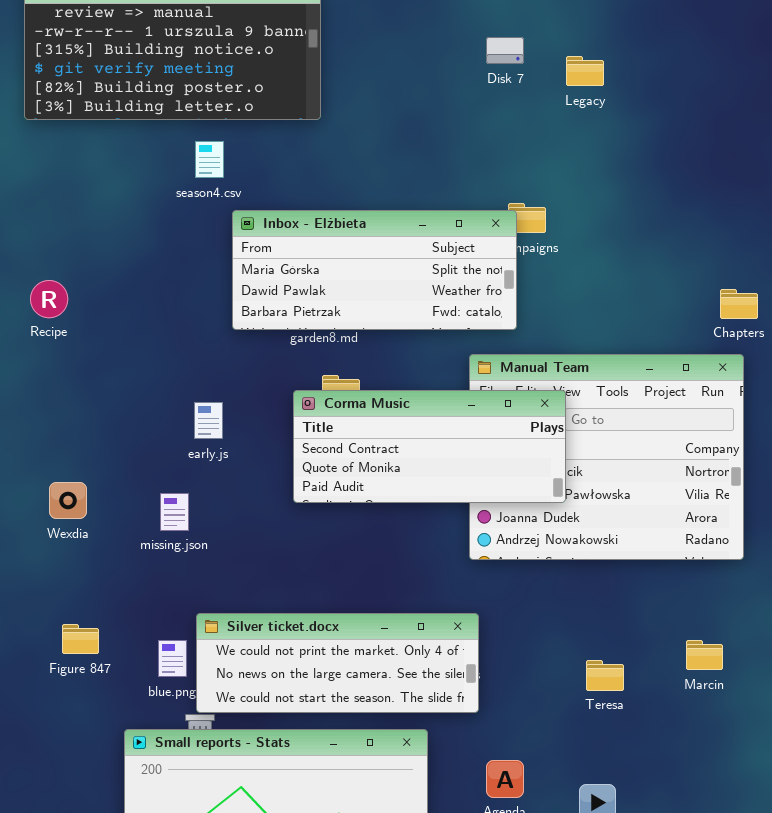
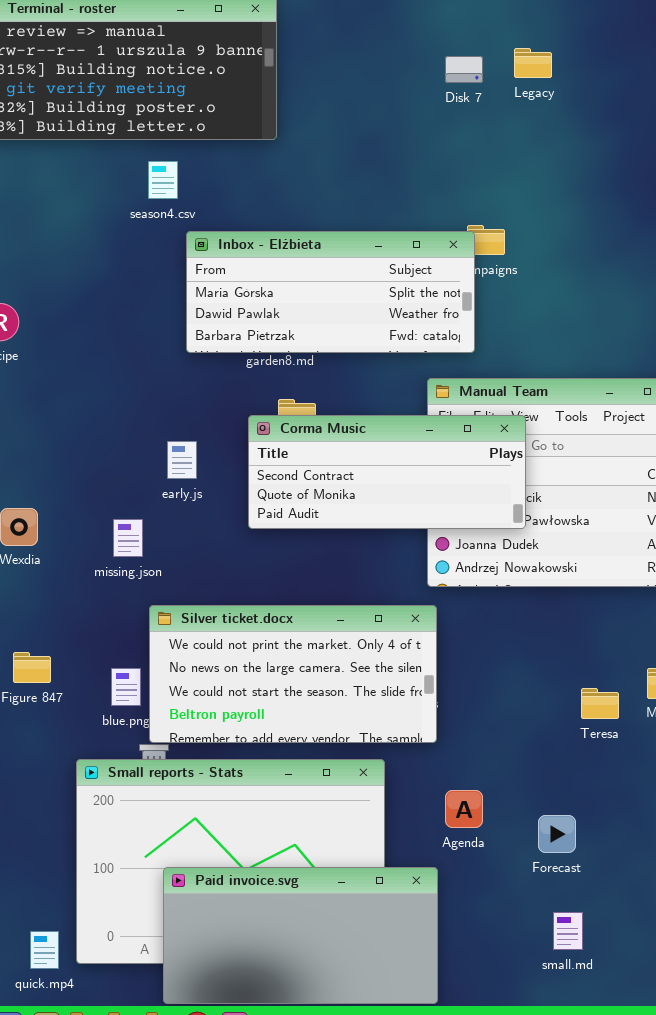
Legacy: [566,56,604,86] -> [514,48,552,78], moved
early.js: [194,402,223,439] -> [167,441,197,479], moved
Silver ticket.docx: [196,613,479,713] -> [149,605,437,743], resized
Teresa: [586,660,624,691] -> [581,688,619,719], moved

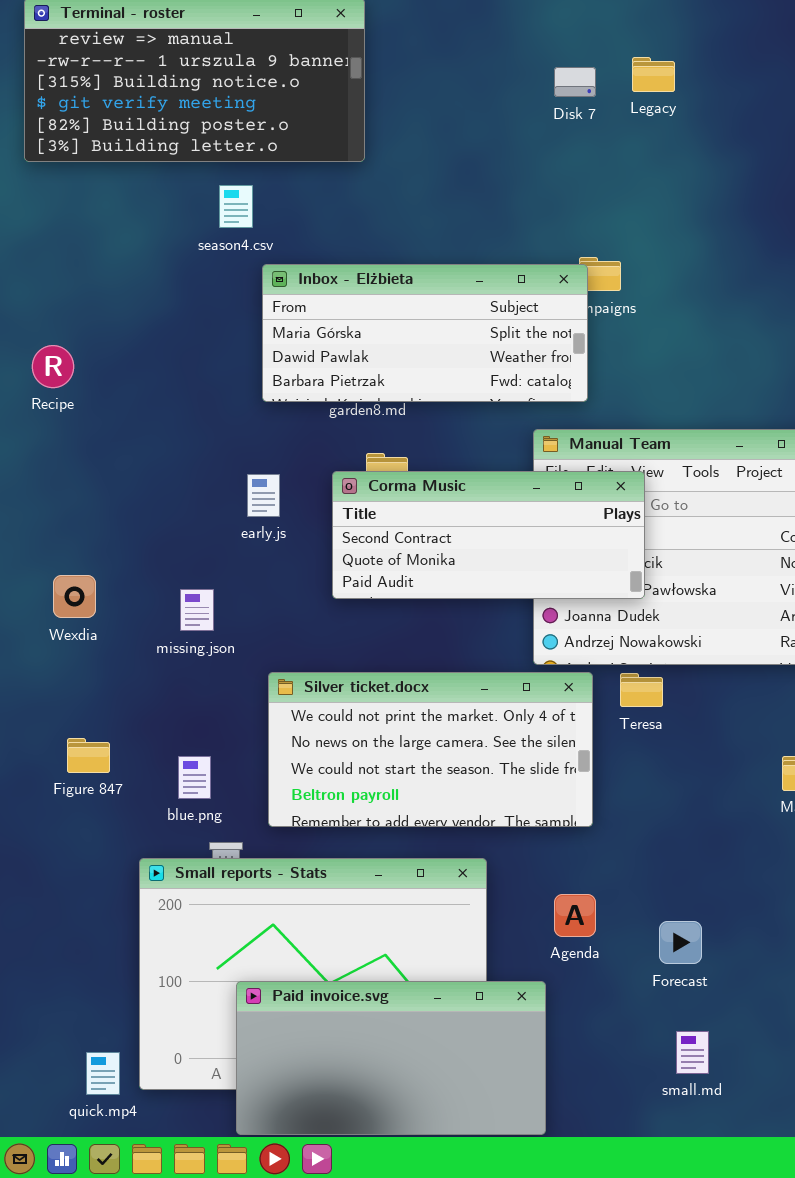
early.js: [167,441,197,479] -> [247,474,280,517], moved
Silver ticket.docx: [149,605,437,743] -> [268,672,593,827], moved
Teresa: [581,688,619,719] -> [620,673,663,707], moved

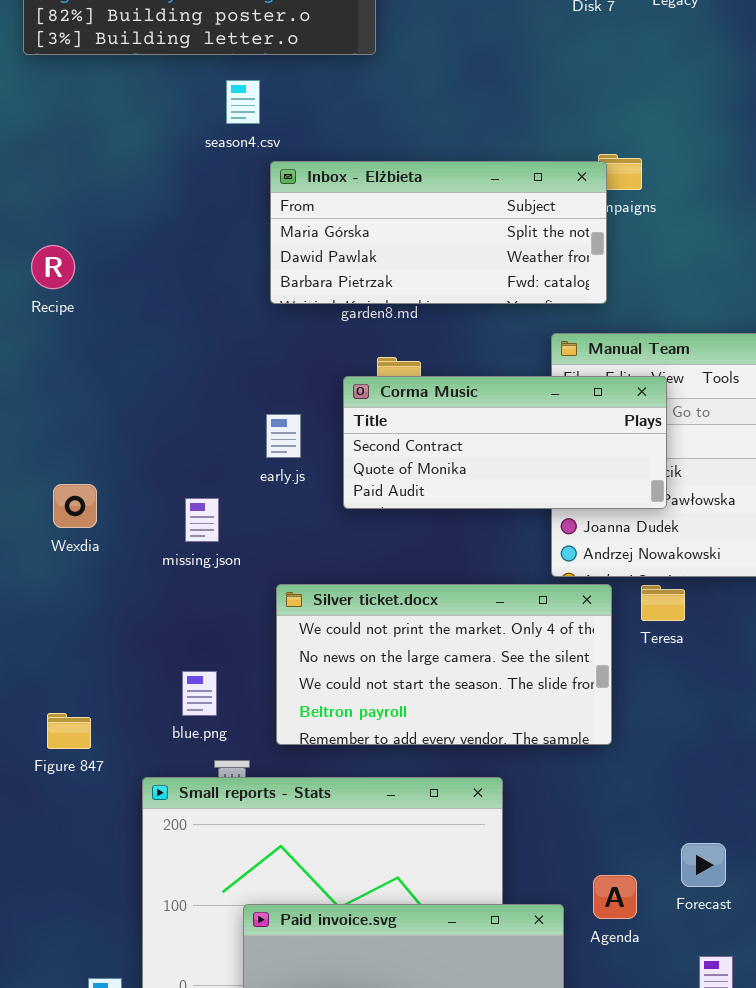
early.js: [247,474,280,517] -> [266,414,301,458], moved
Figure 847: [67,738,110,773] -> [47,713,91,749], moved
Agenda: [554,894,596,937] -> [593,875,637,919], moved

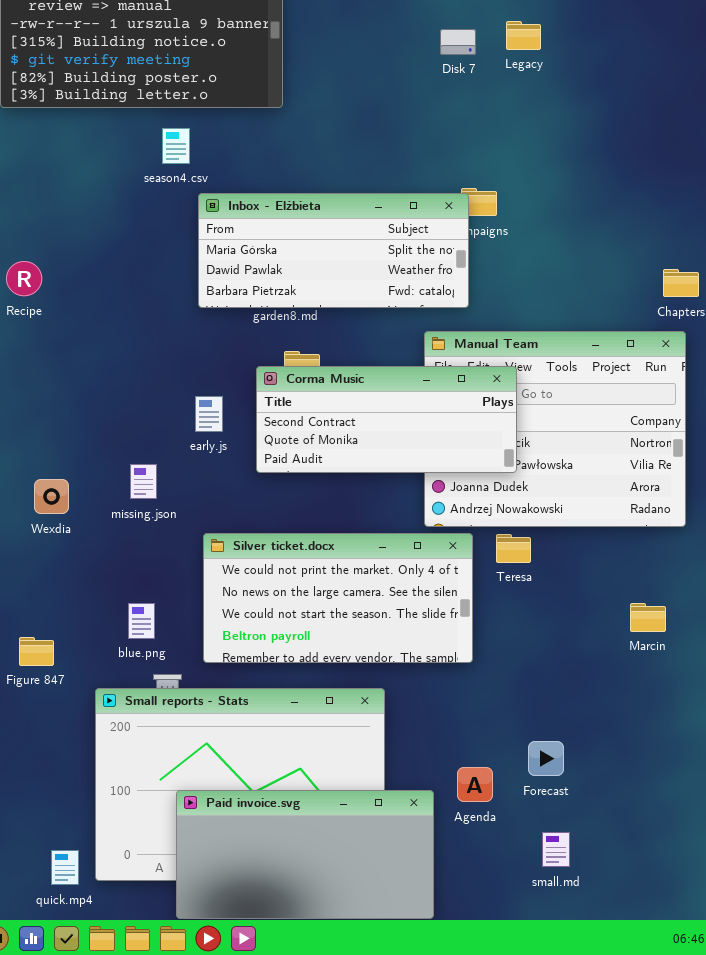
Wexdia: [53,484,97,528] -> [34,479,69,514], moved

